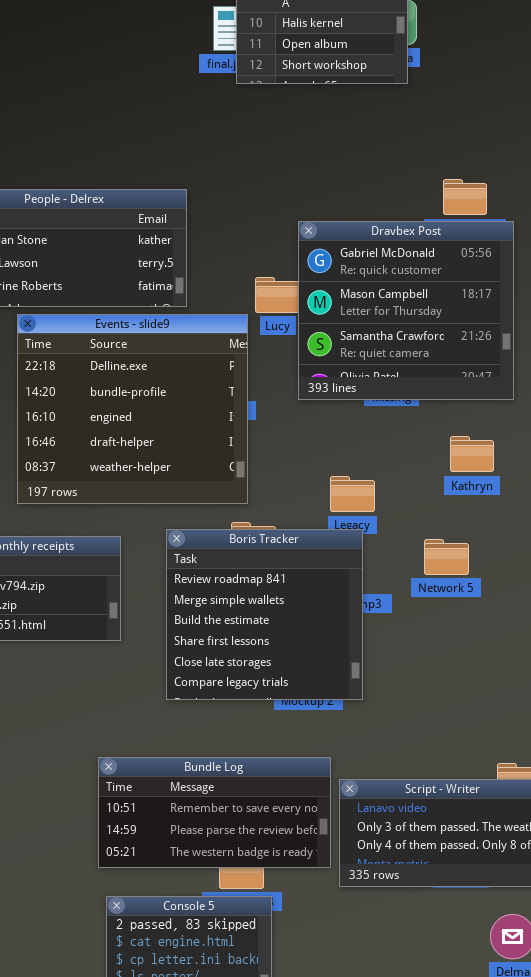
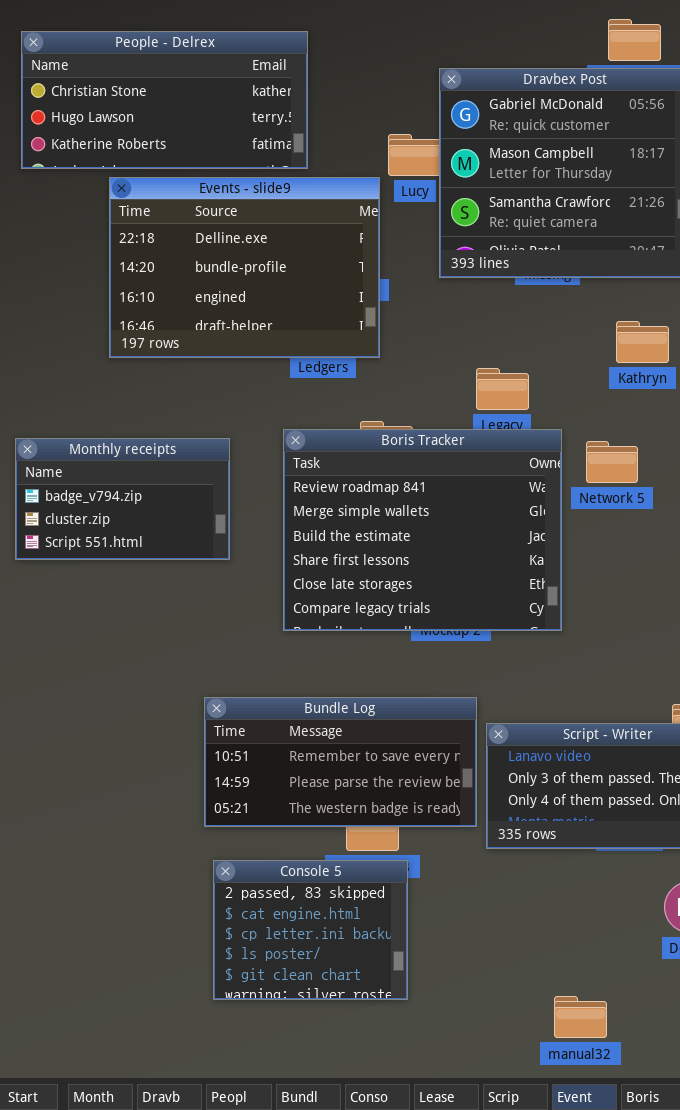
Events - slide9: [17,314,248,504] -> [109,177,380,358], resized
Boris Tracker: [166,529,363,700] -> [283,429,562,631], resized

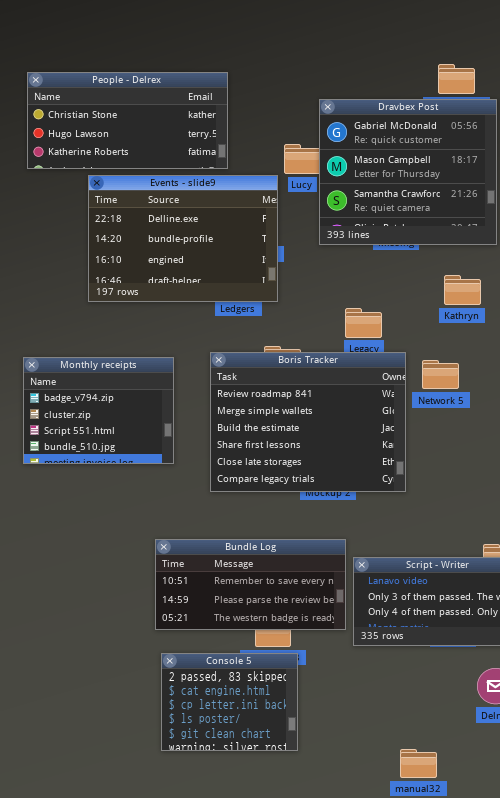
Monthly receipts: [15,438,230,560] -> [23,357,174,464], resized

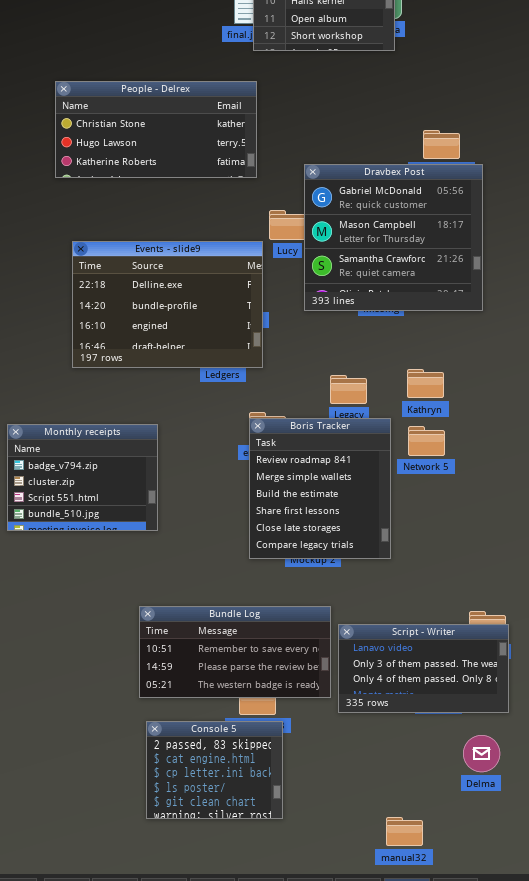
People - Delrex: [27,72,228,169] -> [55,81,257,178], moved
Kathryn: [444,275,481,305] -> [407,369,444,398], moved
Boris Tracker: [210,352,406,492] -> [249,418,391,559], resized

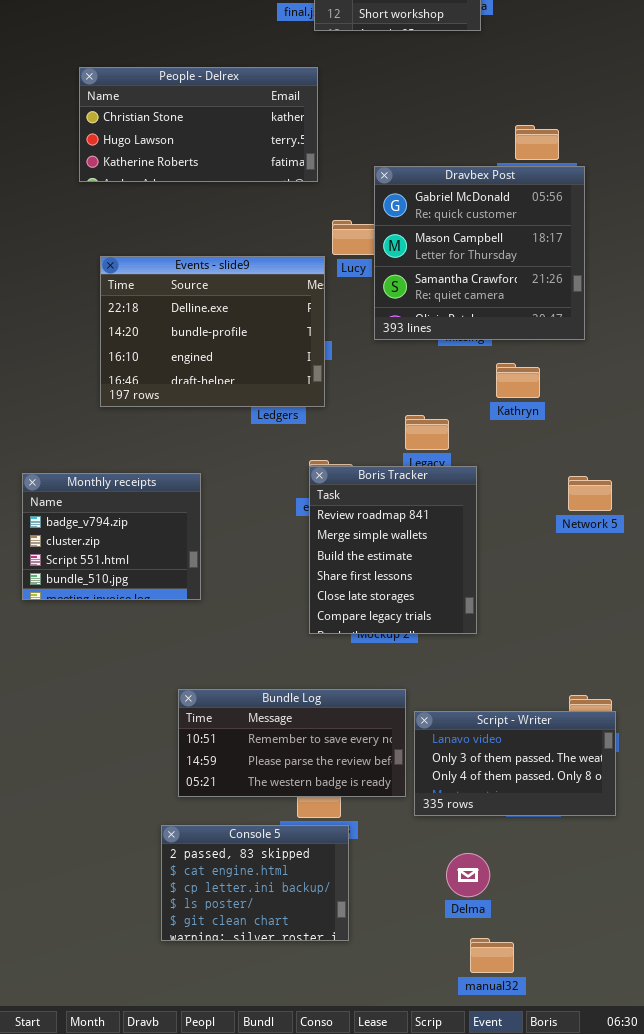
Kathryn: [407,369,444,398] -> [496,363,540,398], moved
Network 5: [408,426,445,456] -> [568,476,612,511], moved
Console 5: [146,721,283,819] -> [161,825,349,941], resized
Delma: [463,735,500,772] -> [446,853,490,897], moved

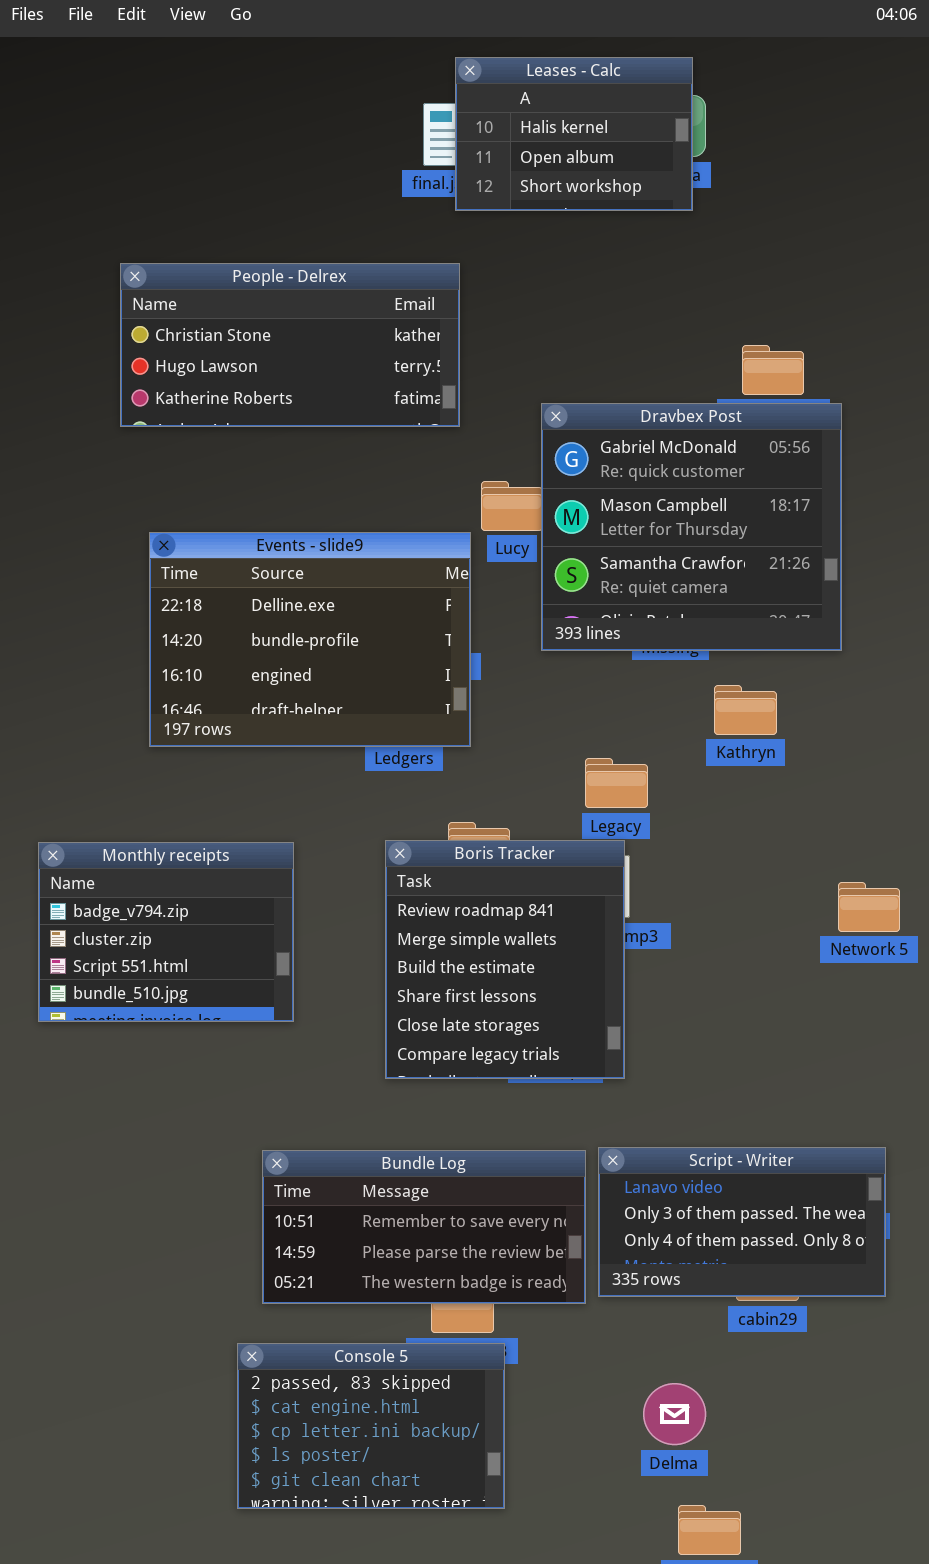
Boris Tracker: [309,466,477,634] -> [385,840,625,1079], moved
Network 5: [568,476,612,511] -> [838,882,900,932], moved
Script - Writer: [414,711,616,816] -> [598,1147,886,1297], moved

